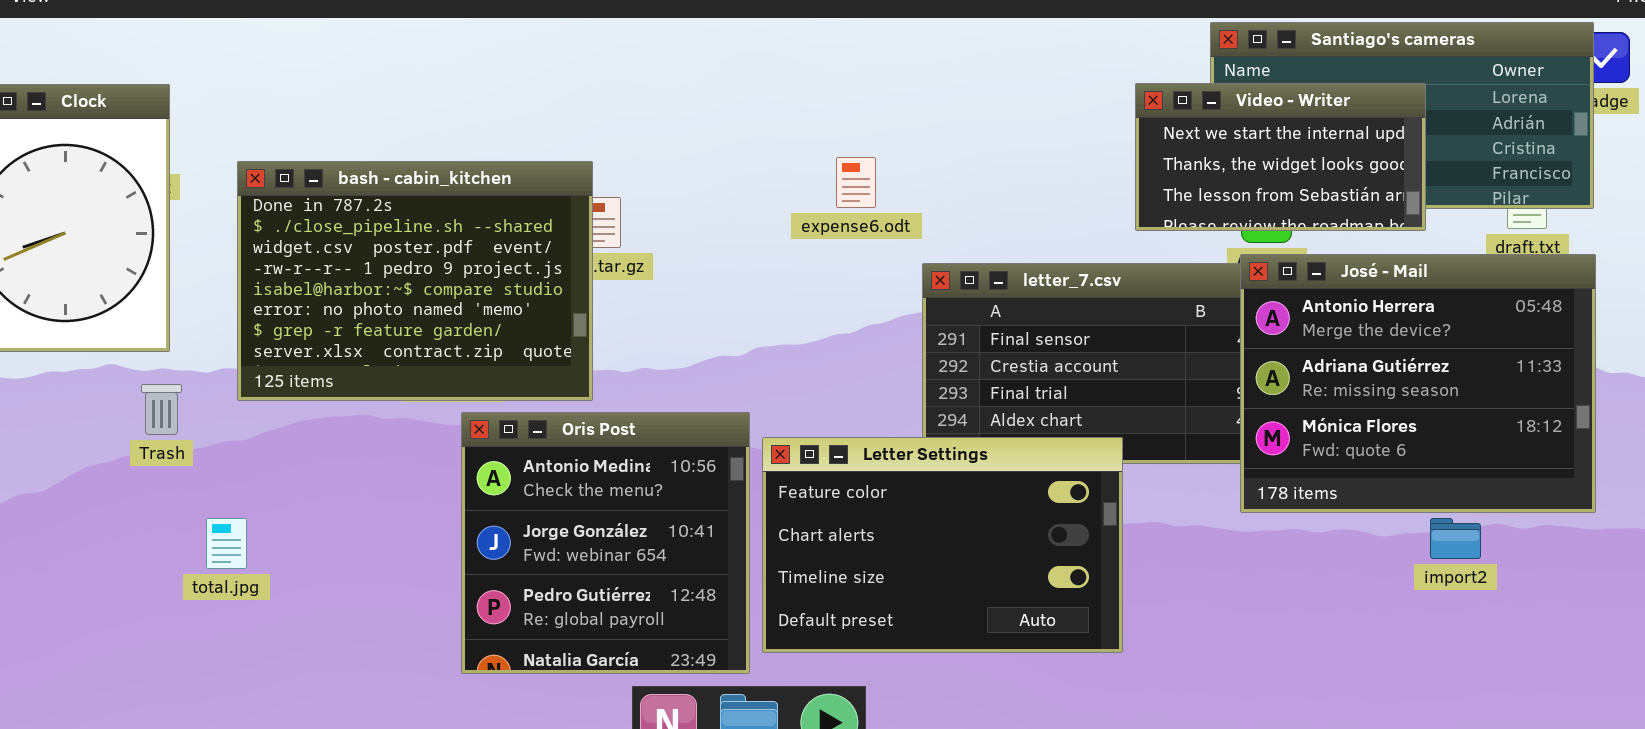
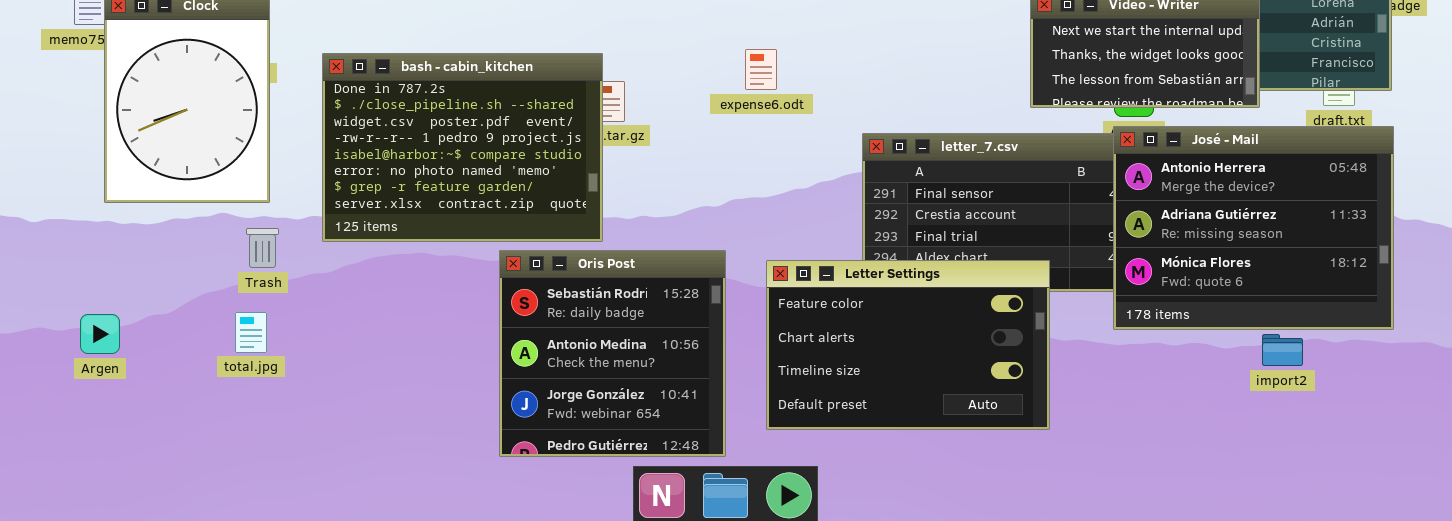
expense6.odt: [836,157,876,208] -> [745,49,777,90], moved
Oris Post: [461,412,750,674] -> [499,250,726,457], scrolled up 1 row
Letter Settings: [762,437,1123,653] -> [766,260,1050,430], moved
total.jpg: [206,518,247,569] -> [235,312,267,353], moved

